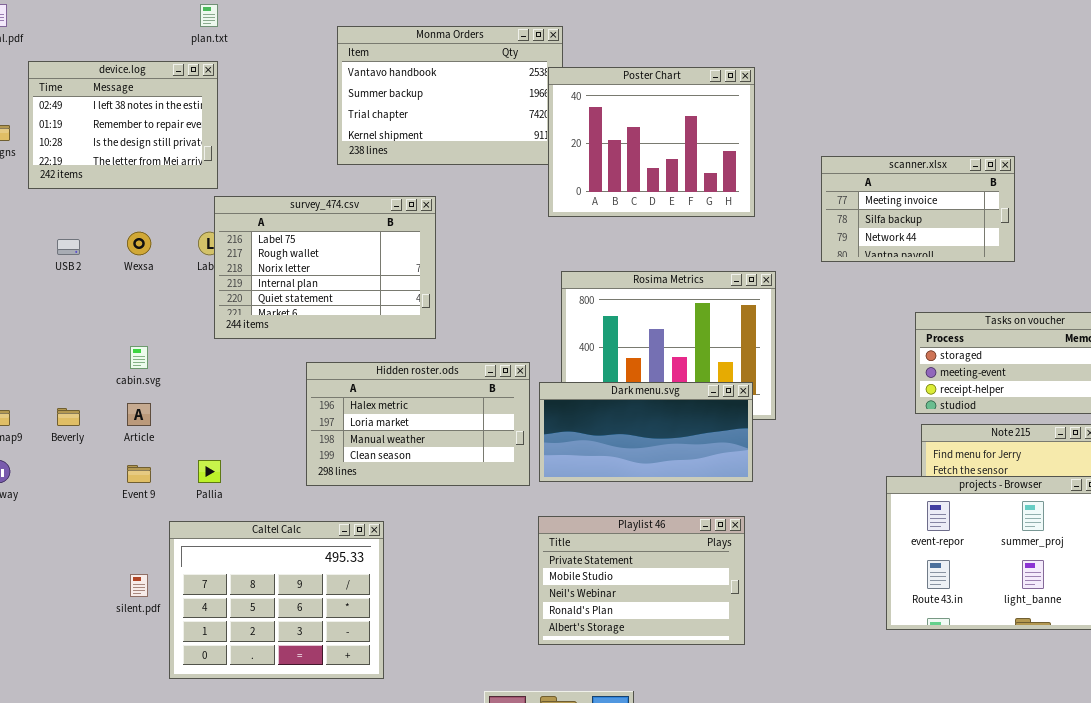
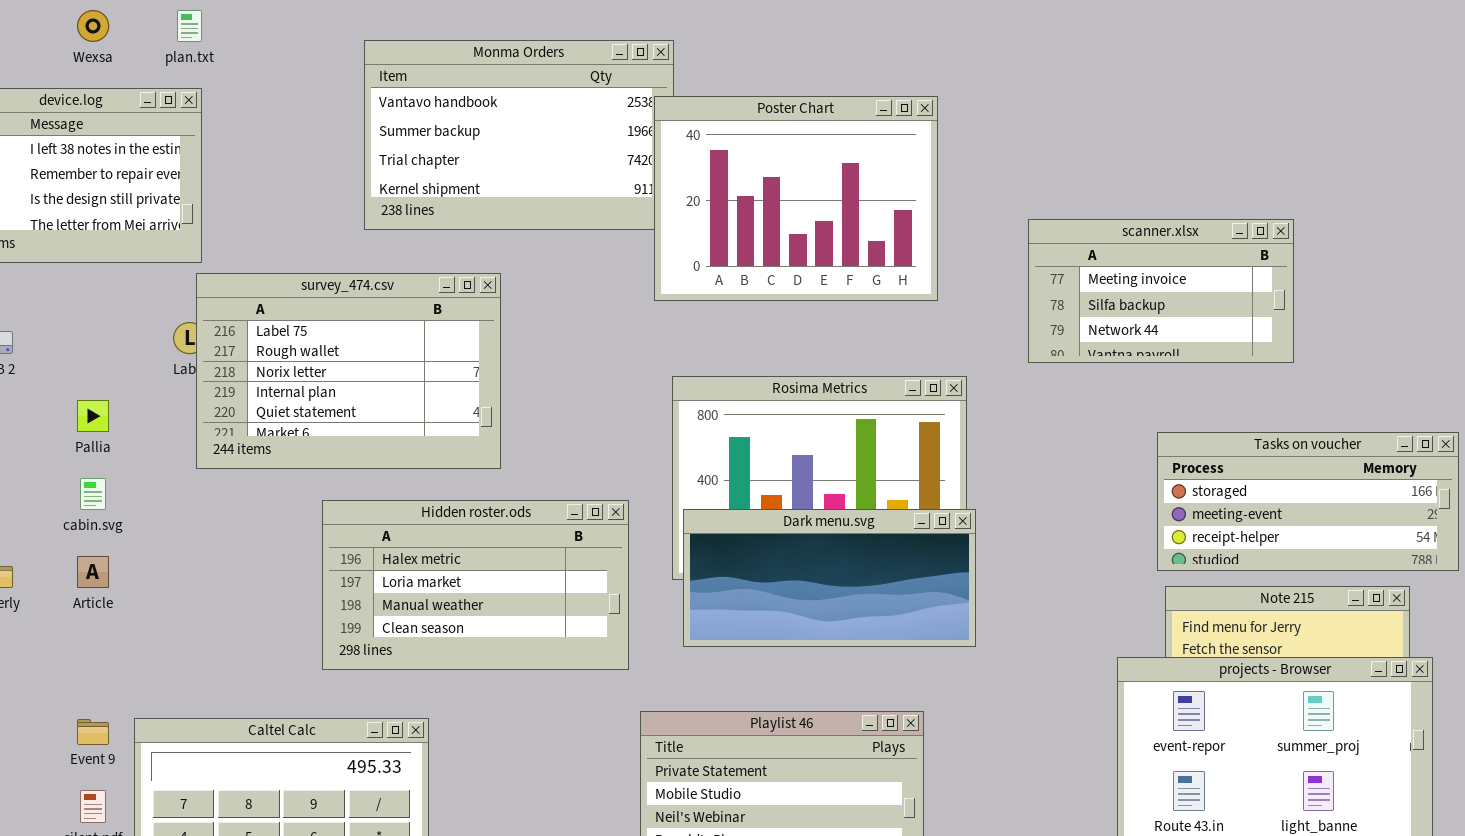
Wexsa: [127,232,151,255] -> [77,10,109,42], moved
Dark menu.svg: [539,382,753,482] -> [683,509,976,647], moved
Pallia: [198,460,221,483] -> [77,400,109,432], moved
Event 9: [127,465,151,483] -> [77,719,109,745], moved

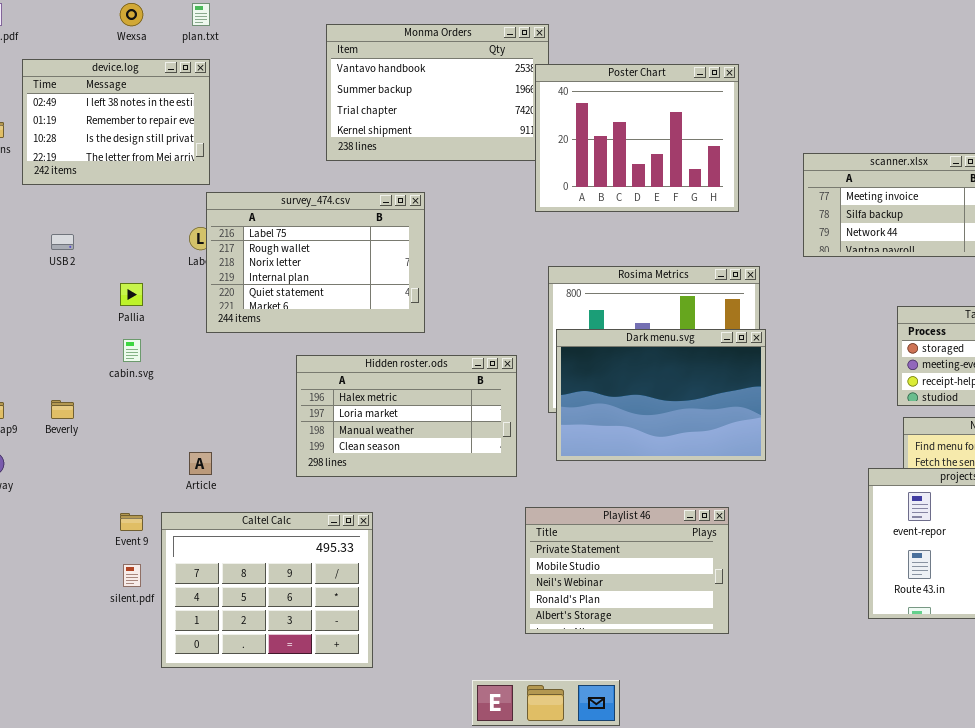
Dark menu.svg: [683,509,976,647] -> [556,329,766,461], resized
Article: [77,556,109,588] -> [189,452,212,475], moved

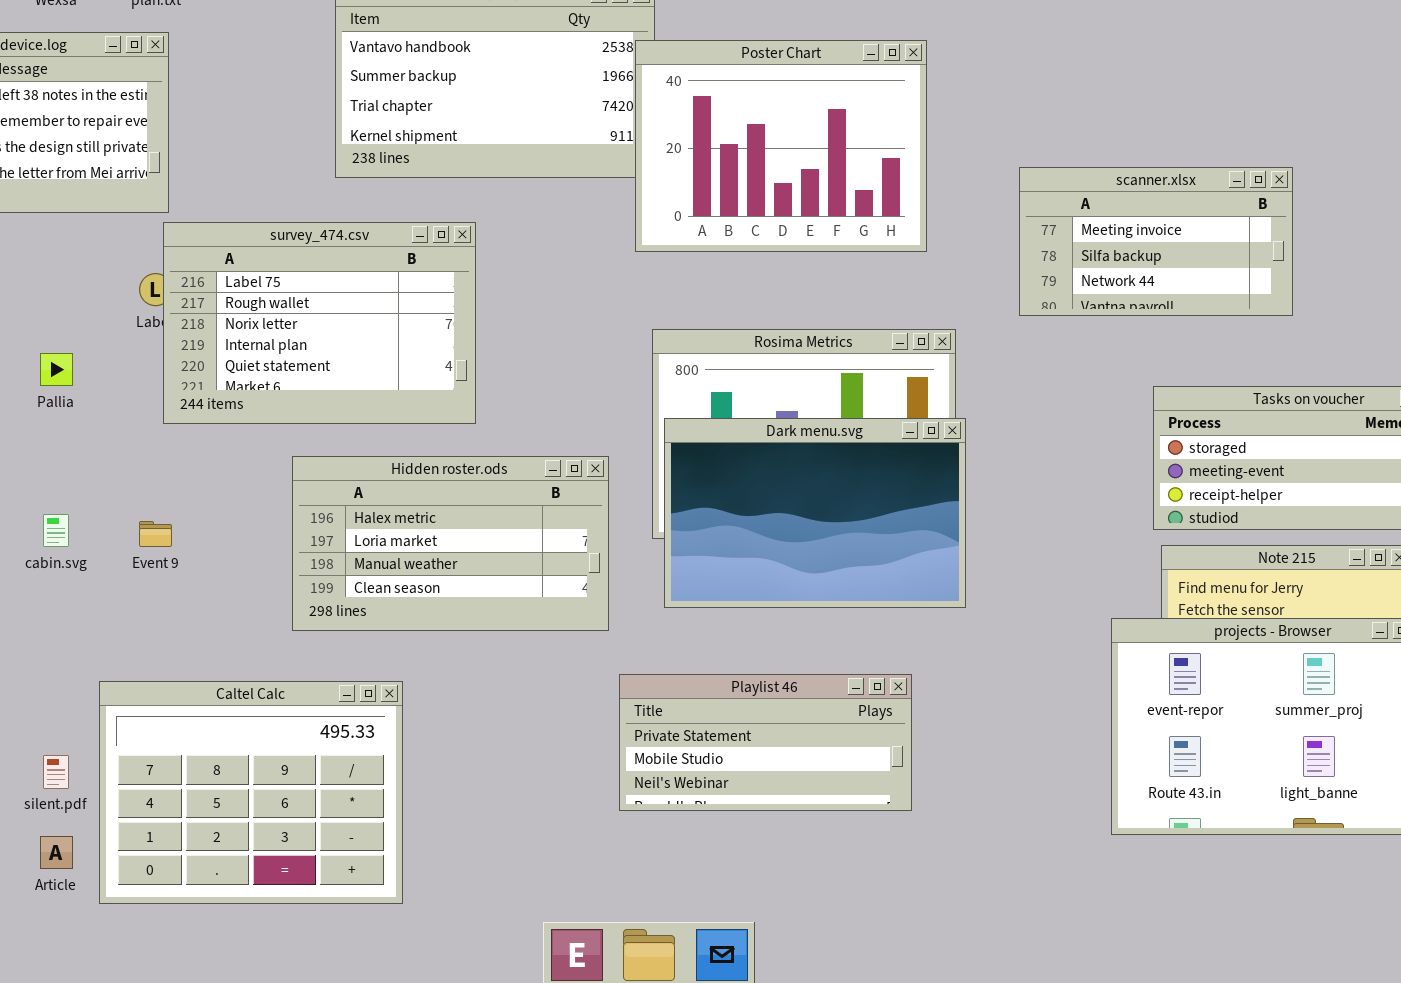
cabin.svg: [123,339,141,362] -> [43,514,69,547], moved
Article: [189,452,212,475] -> [40,836,73,869], moved
Playlist 46: [525,507,729,634] -> [619,674,912,811], resized
Event 9: [120,513,143,531] -> [139,521,172,547], moved

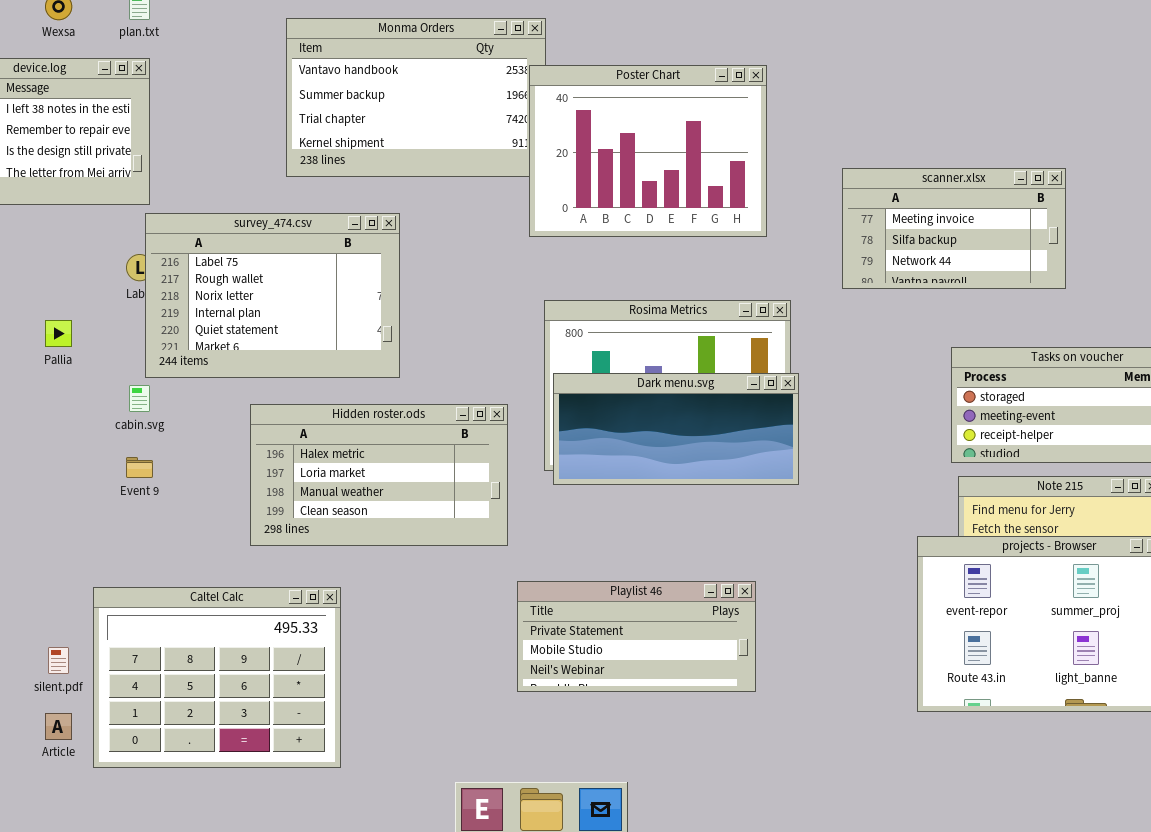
Dark menu.svg: [664,418,966,608] -> [553,373,799,485], resized
cabin.svg: [43,514,69,547] -> [129,385,150,412], moved

